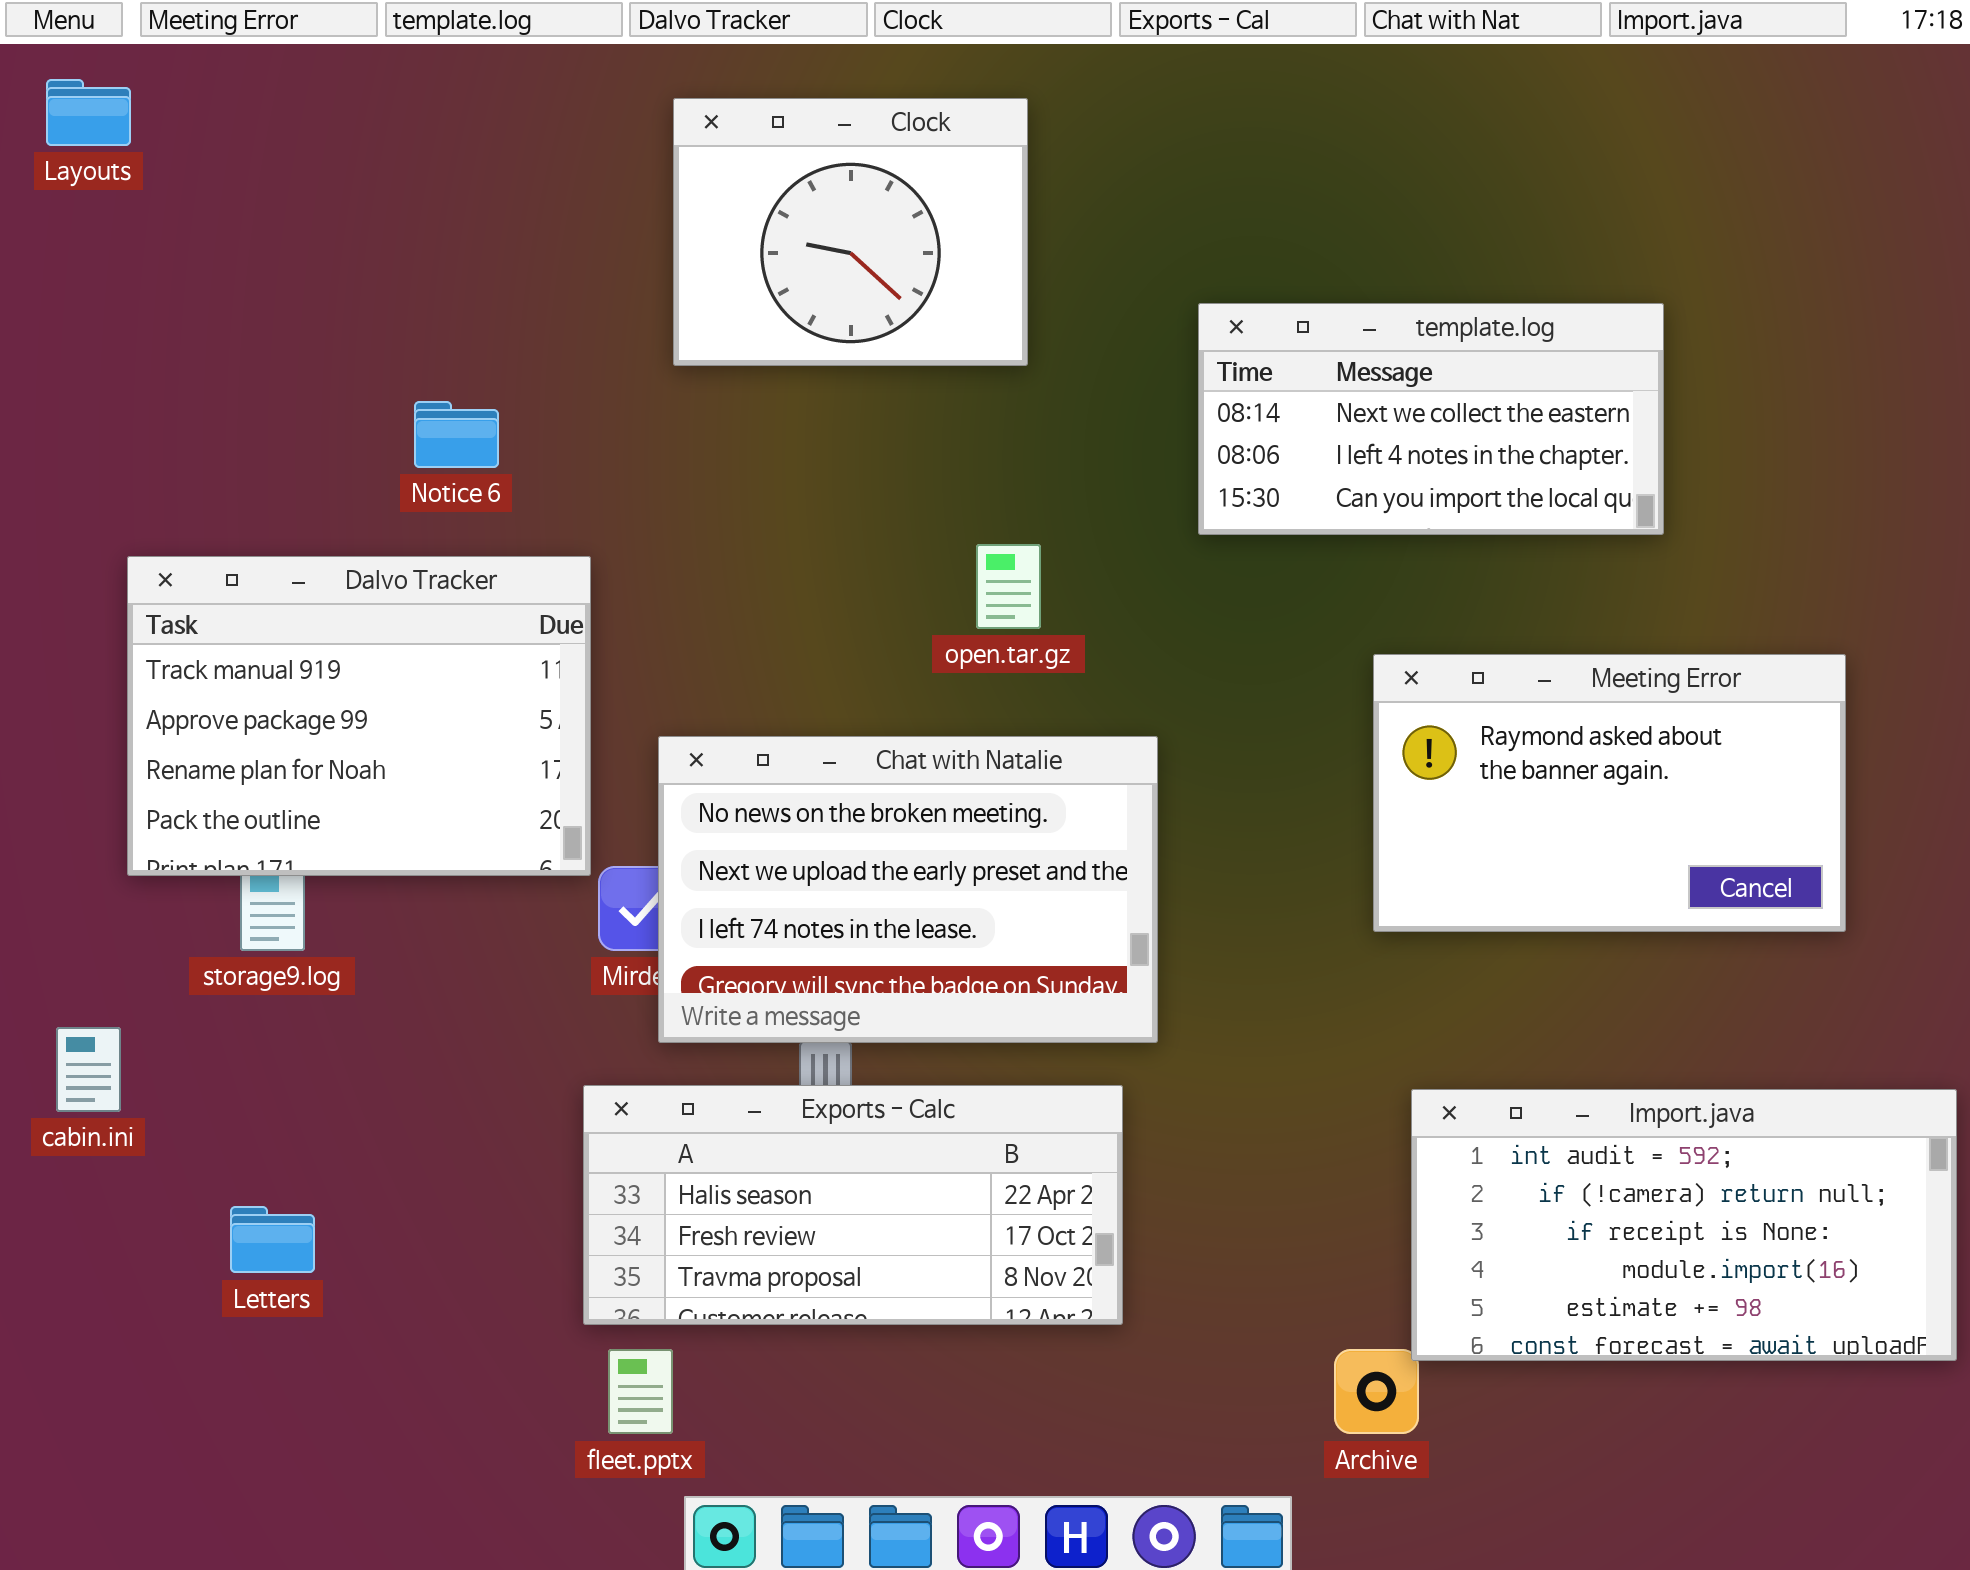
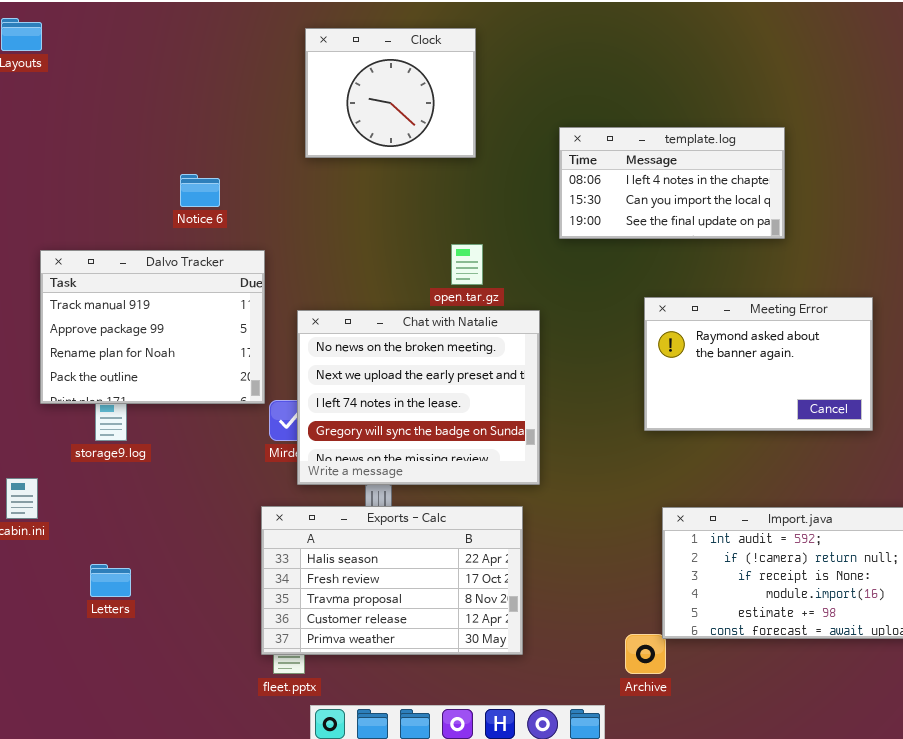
template.log: [1198,303,1664,535] -> [559,127,785,239], scrolled down 1 row
Chat with Natalie: [658,736,1158,1043] -> [297,310,540,485], resized
Exports - Calc: [583,1085,1123,1325] -> [261,506,523,655], resized

